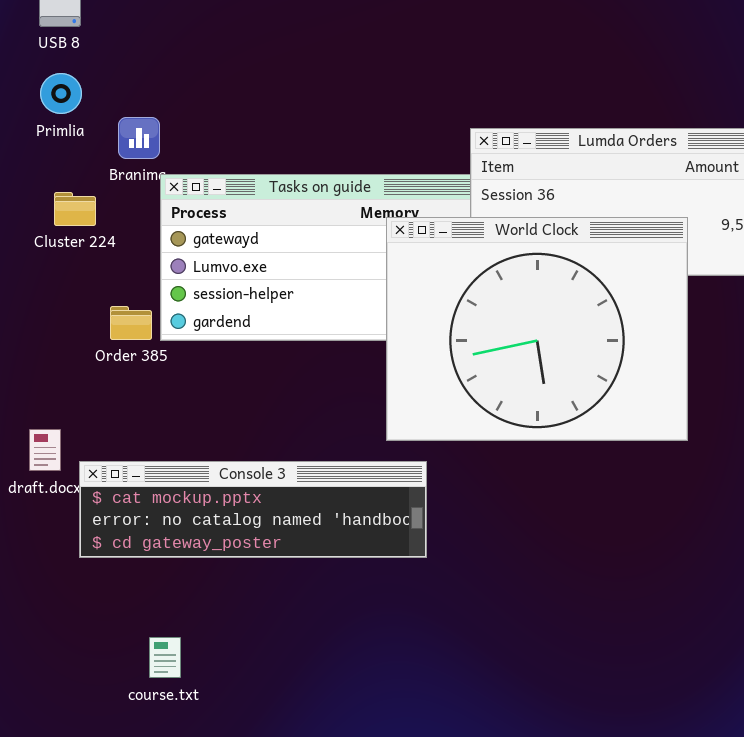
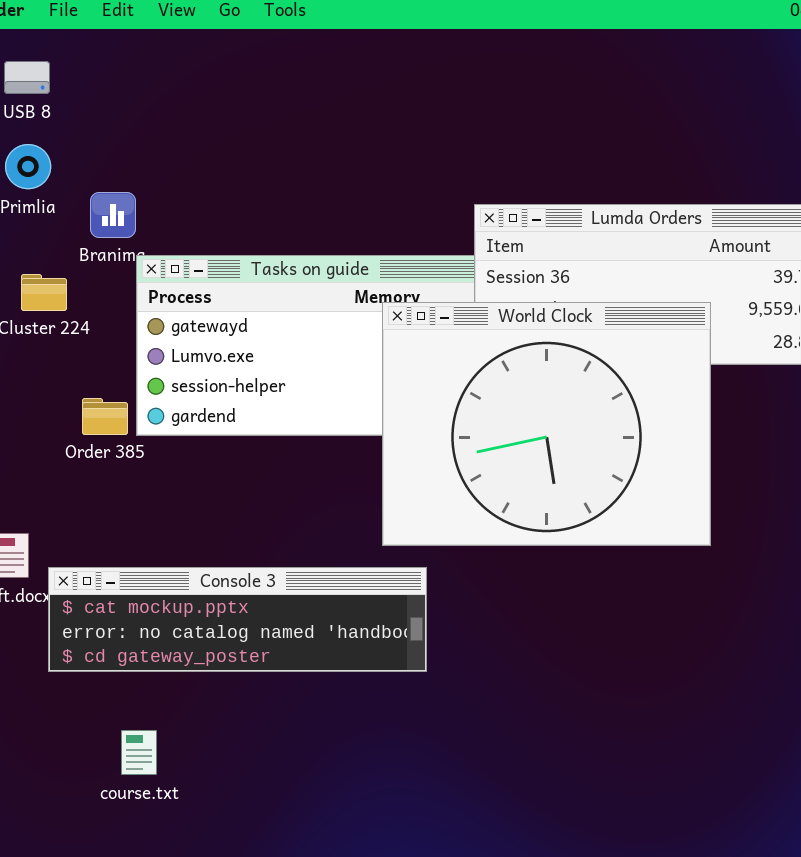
course.txt: [149,637,181,678] -> [121,730,157,775], moved

